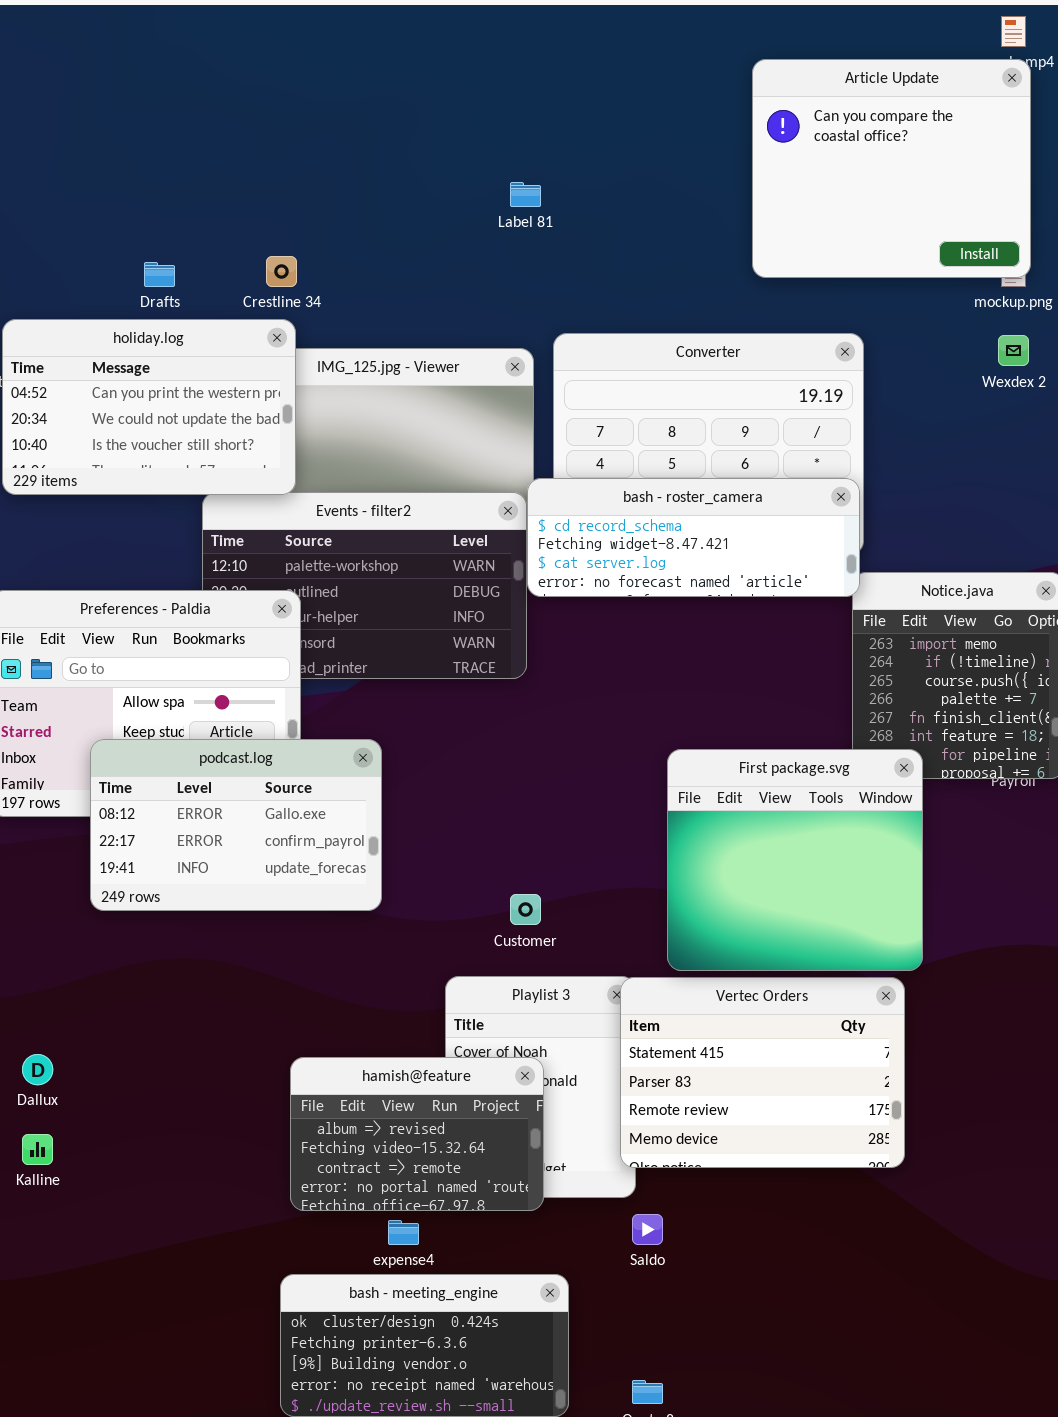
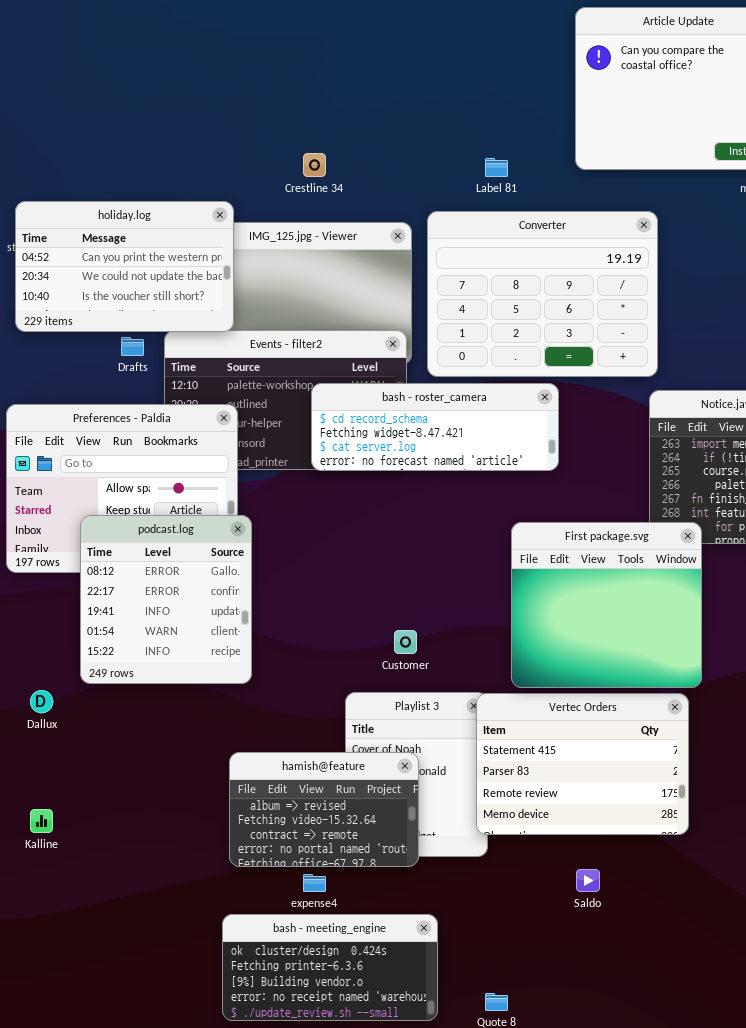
Label 81: [510,182,541,207] -> [485,158,508,177], moved
Crestline 34: [266,256,297,287] -> [303,153,326,177], moved
Drafts: [144,262,175,287] -> [121,337,144,356], moved
bash - roster_camera: [527,478,860,597] -> [311,383,559,471], moved
podcast.log: [90,739,382,911] -> [80,515,252,684], resized
Dallux: [22,1054,53,1085] -> [30,690,53,713], moved
Saldo: [632,1214,663,1245] -> [576,869,600,892], moved

